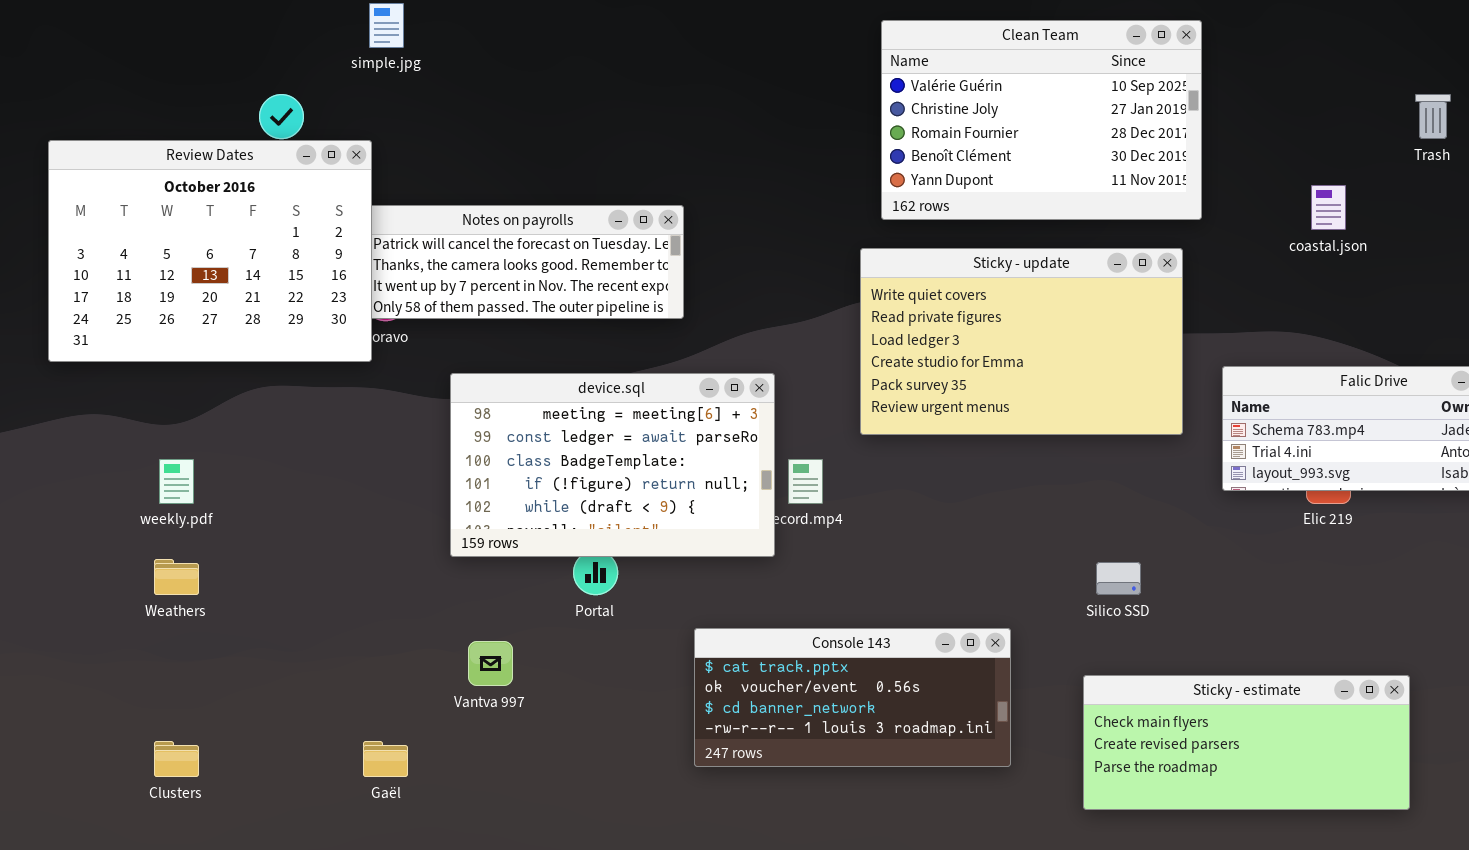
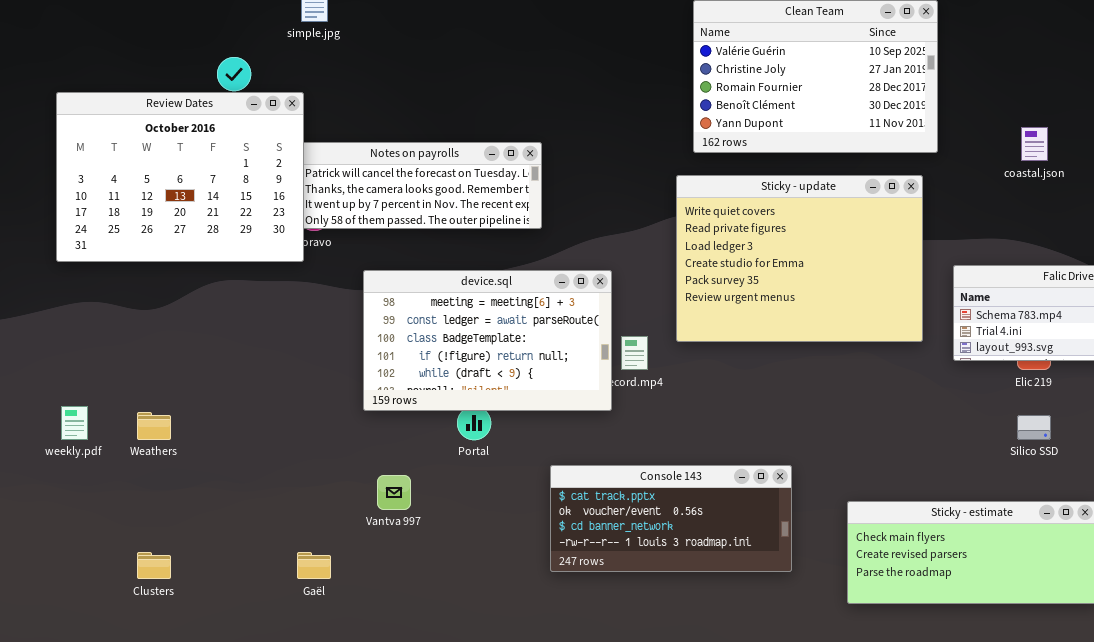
Sticky - update: [860,248,1183,435] -> [676,175,923,342], resized
weekly.pdf: [159,459,194,504] -> [61,406,88,440], moved
Silico SSD: [1096,562,1141,595] -> [1017,415,1051,440], moved

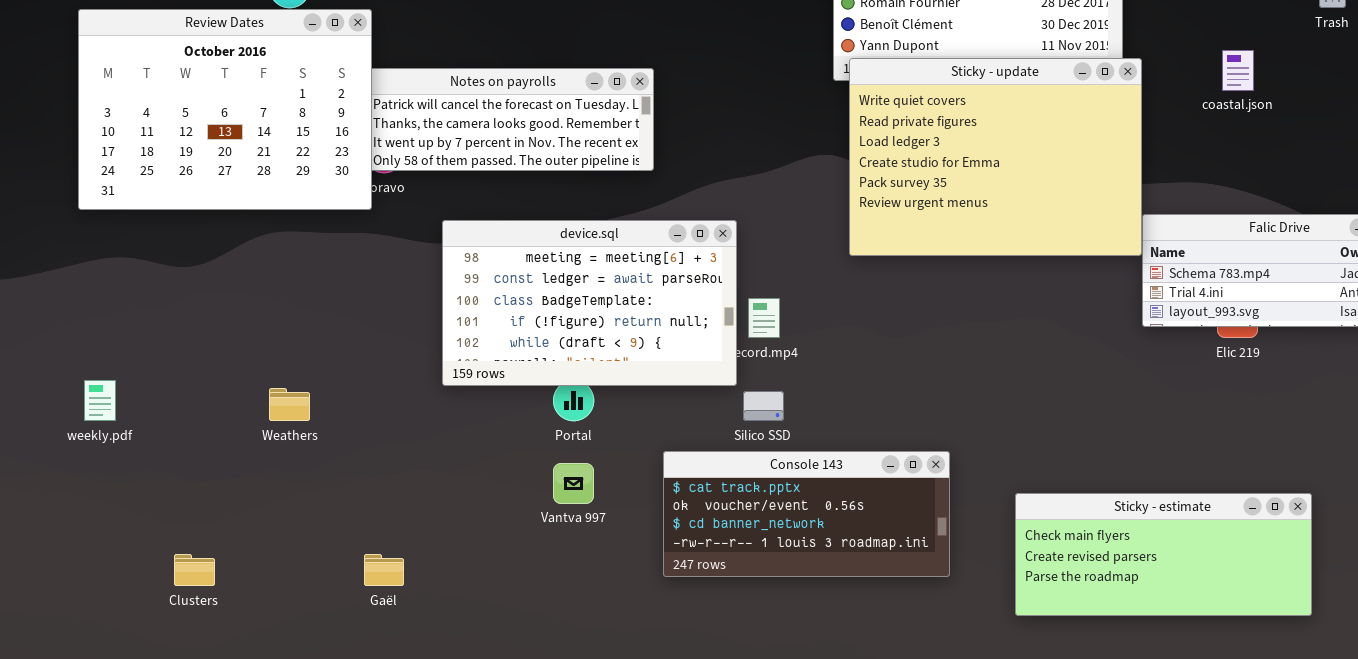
Sticky - update: [676,175,923,342] -> [849,58,1142,256], moved
Weathers: [137,412,171,440] -> [269,388,310,421], moved
Silico SSD: [1017,415,1051,440] -> [743,391,784,421], moved
Vantva 997: [377,475,411,510] -> [553,463,594,504], moved

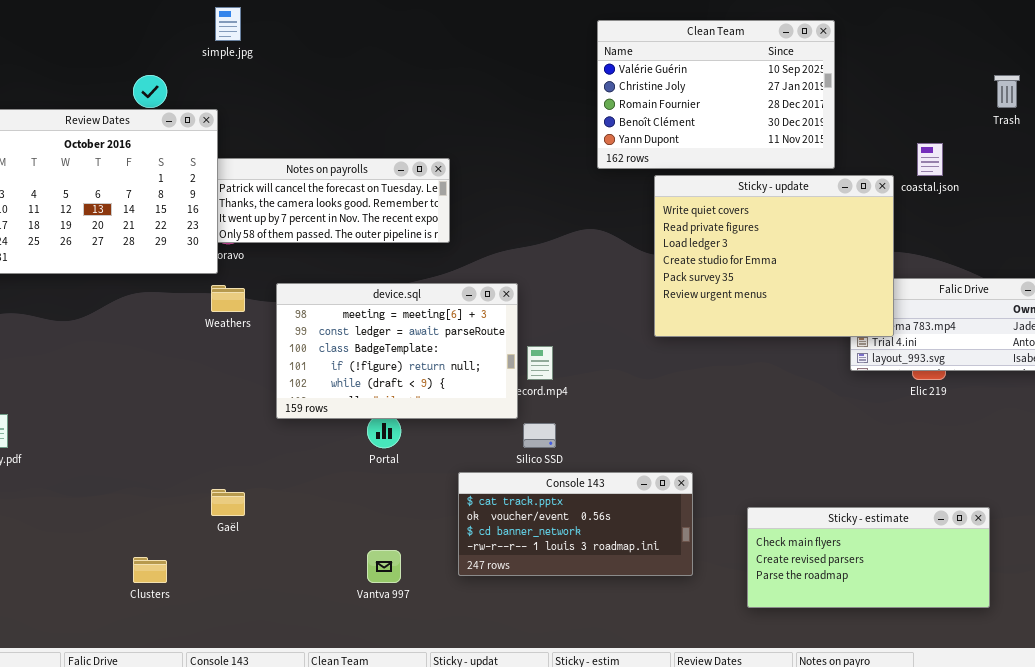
Sticky - update: [849,58,1142,256] -> [654,175,894,337], moved
Weathers: [269,388,310,421] -> [211,285,245,312], moved
Vantva 997: [553,463,594,504] -> [367,550,401,583], moved
Clusters: [174,554,215,586] -> [133,557,167,583], moved
Gaël: [364,554,404,586] -> [211,489,245,516], moved

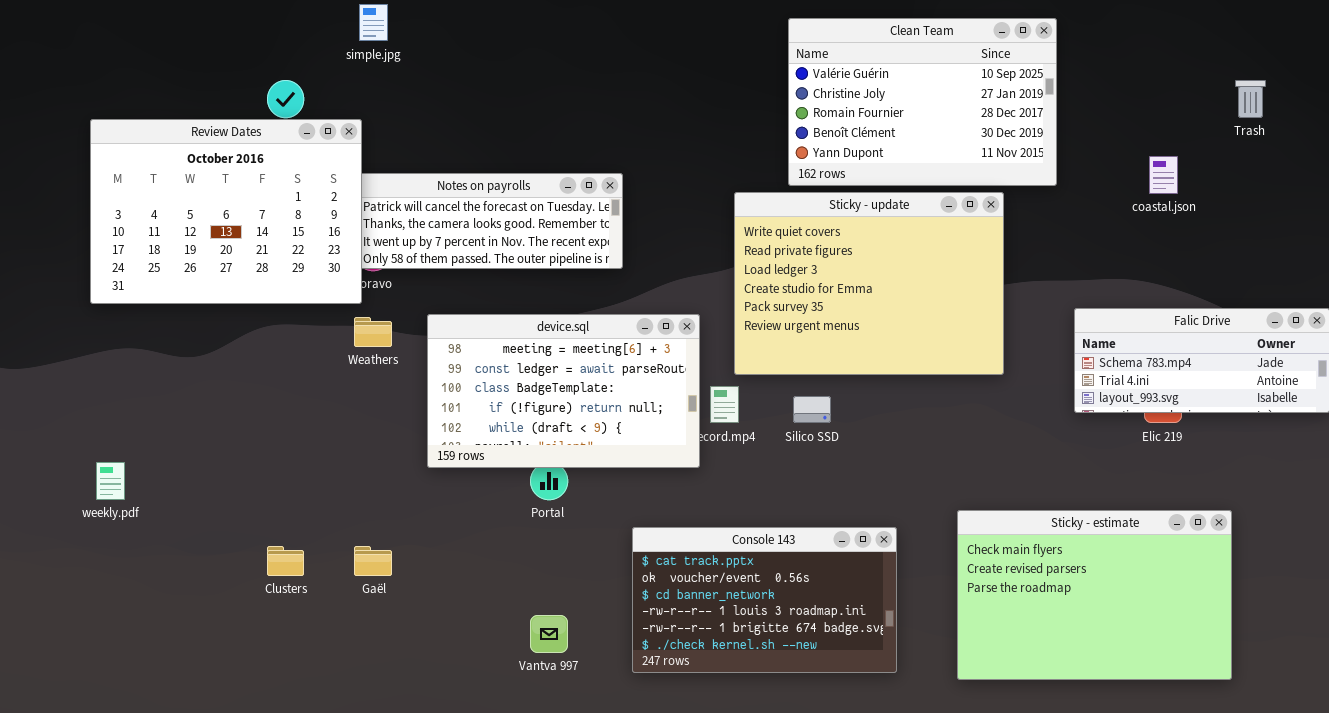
Sticky - update: [654,175,894,337] -> [734,192,1004,375], moved
Silico SSD: [523,423,556,448] -> [793,396,831,423], moved
Console 143: [458,472,693,576] -> [632,527,897,673], resized
Sticky - estimate: [747,507,990,608] -> [957,510,1232,680], resized
Clusters: [133,557,167,583] -> [267,546,304,576], moved

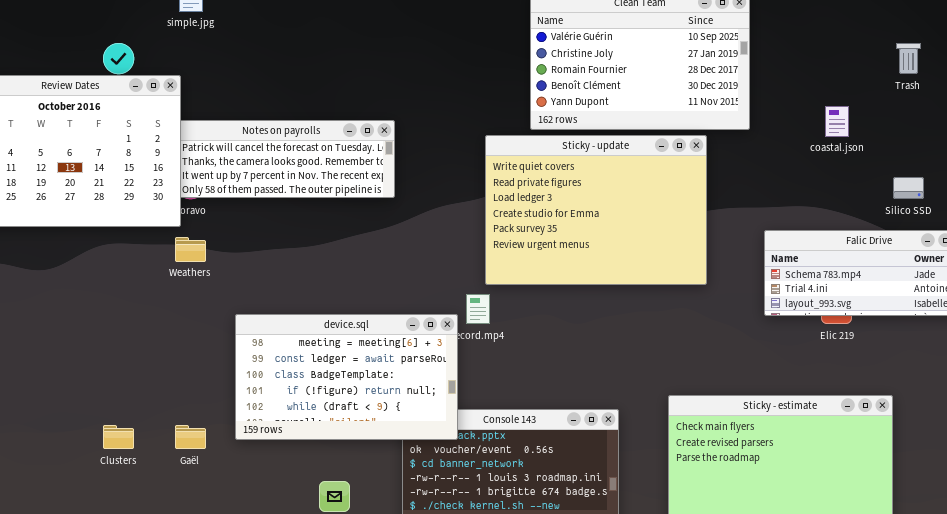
device.sql: [427,314,700,468] -> [235,314,458,440], moved
Silico SSD: [793,396,831,423] -> [893,177,924,199], moved

